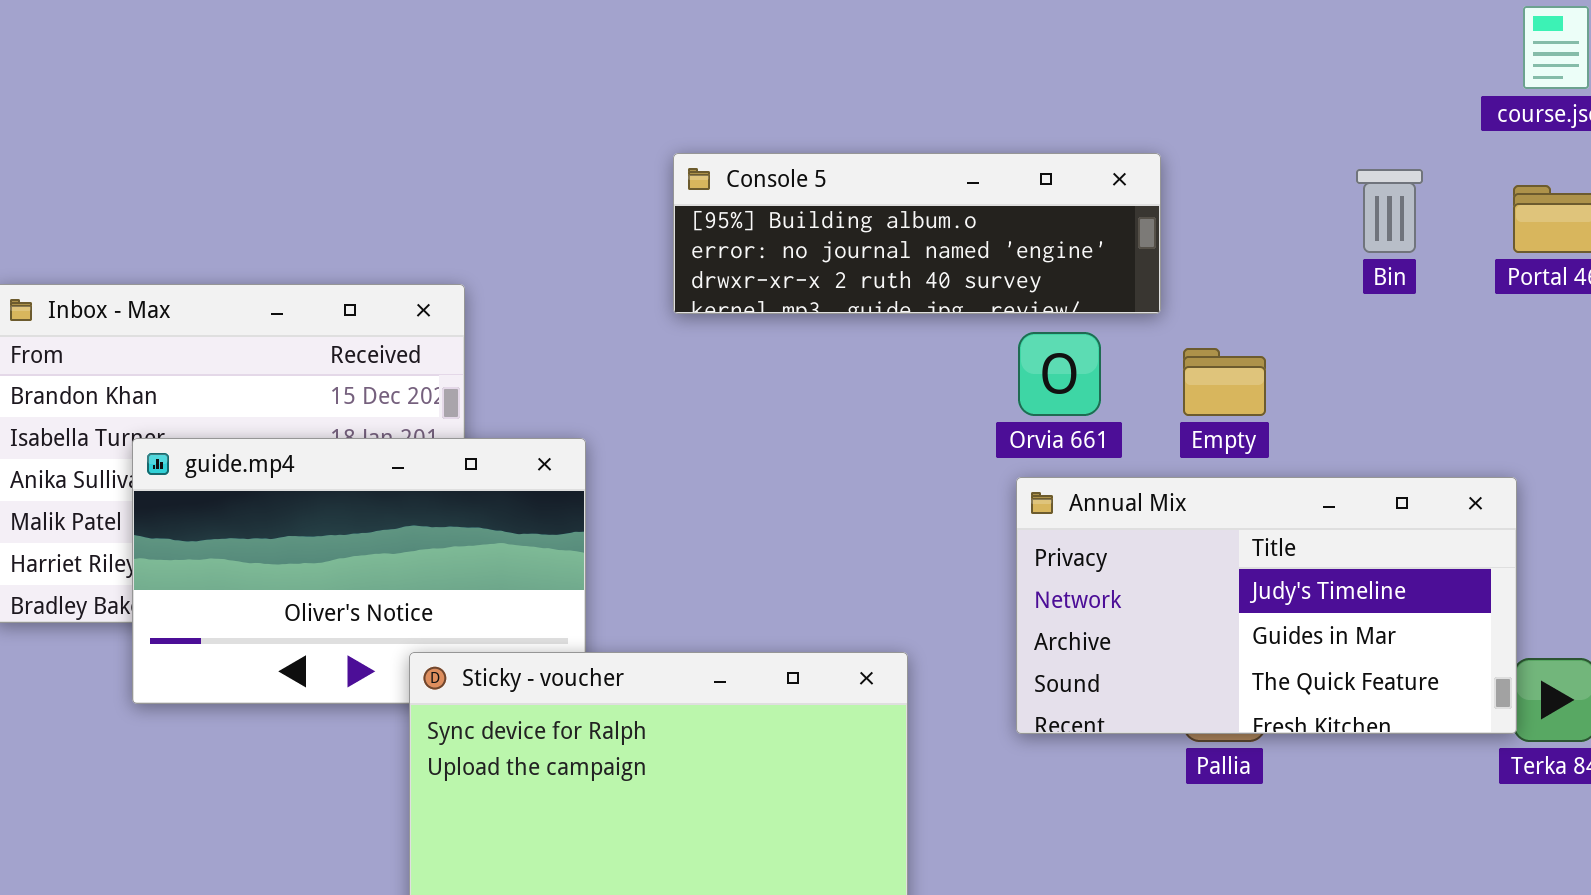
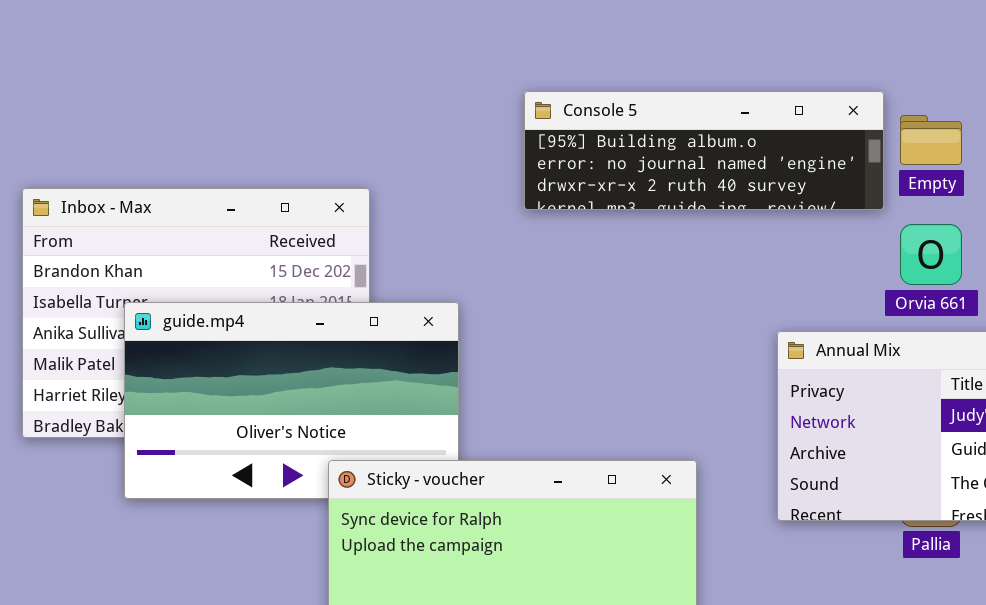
Orvia 661: [1018,332,1101,416] -> [900,224,962,285], moved
Empty: [1183,348,1266,416] -> [900,115,962,165], moved

